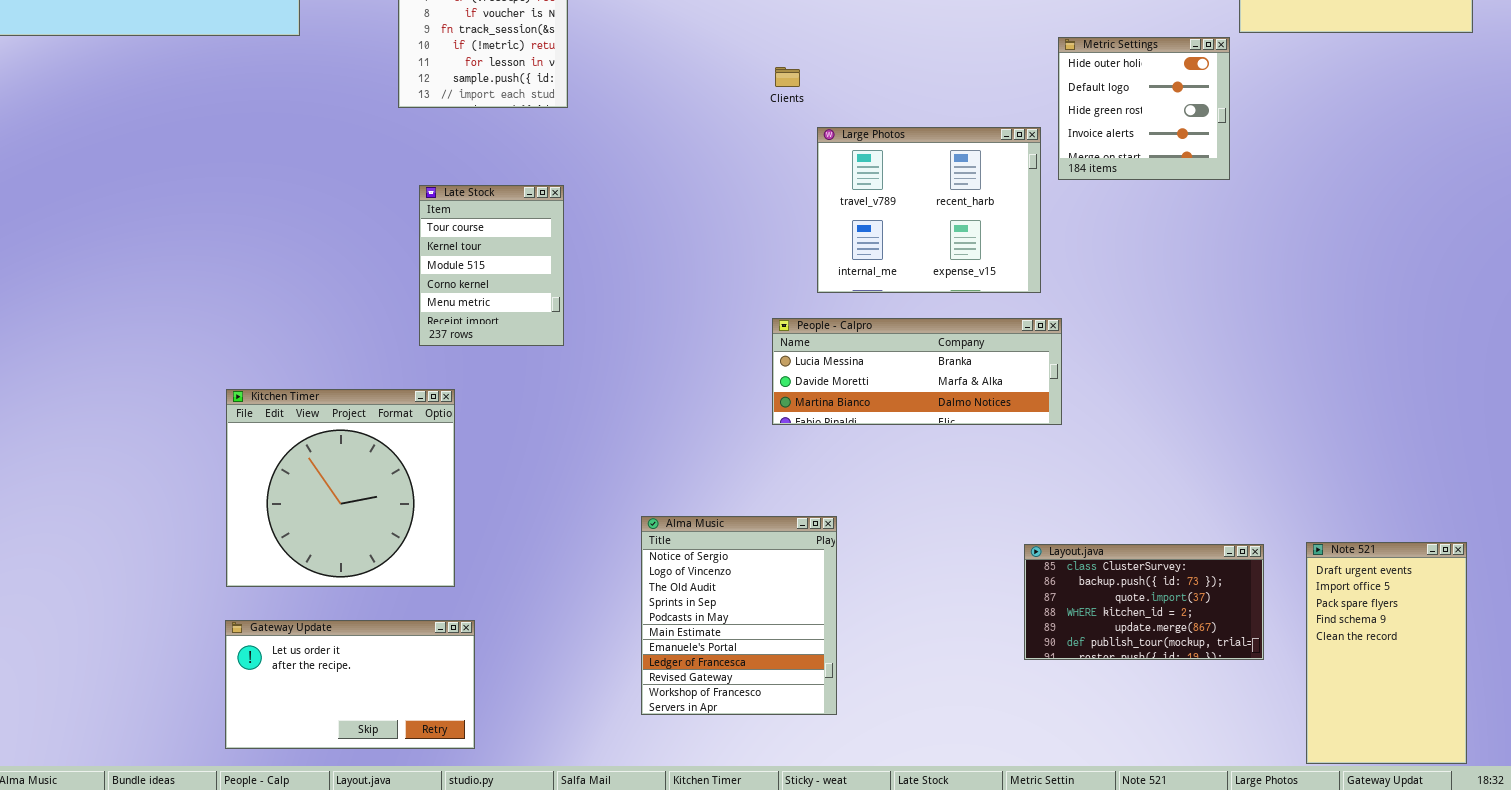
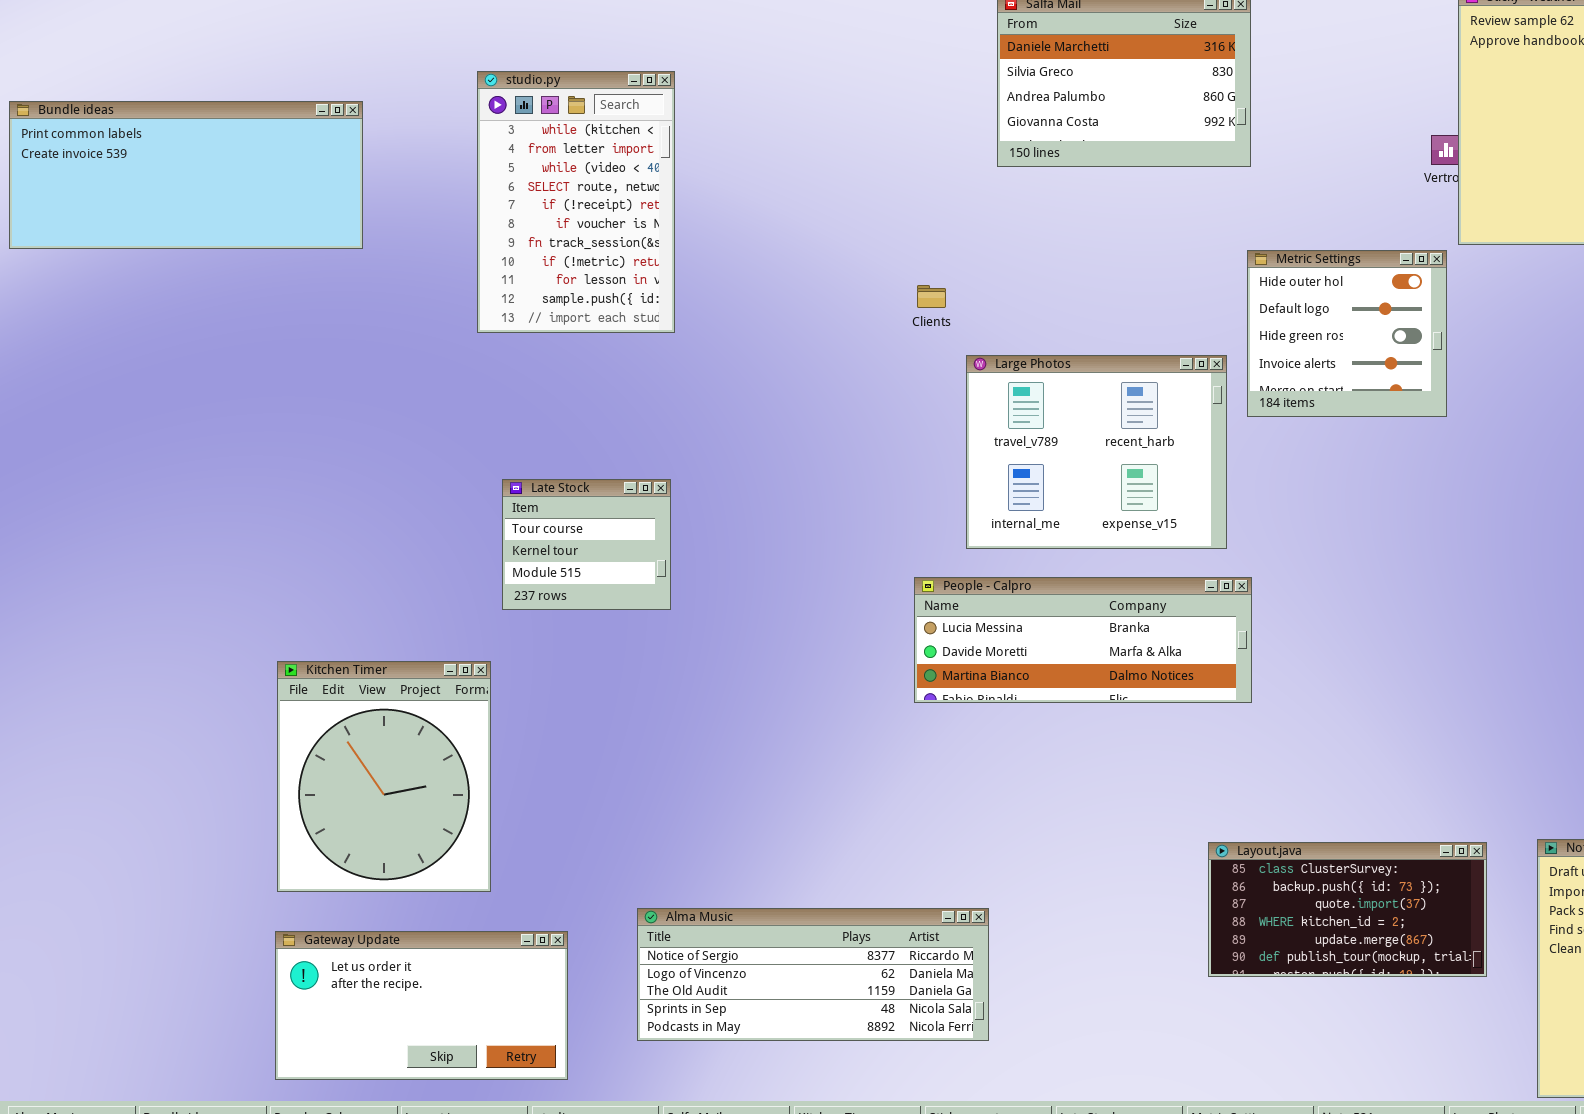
Late Stock: [419,185,564,346] -> [502,479,671,610], resized
Kitchen Timer: [226,389,455,587] -> [277,661,491,892], resized
Alma Music: [641,516,837,715] -> [637,908,989,1041], resized

